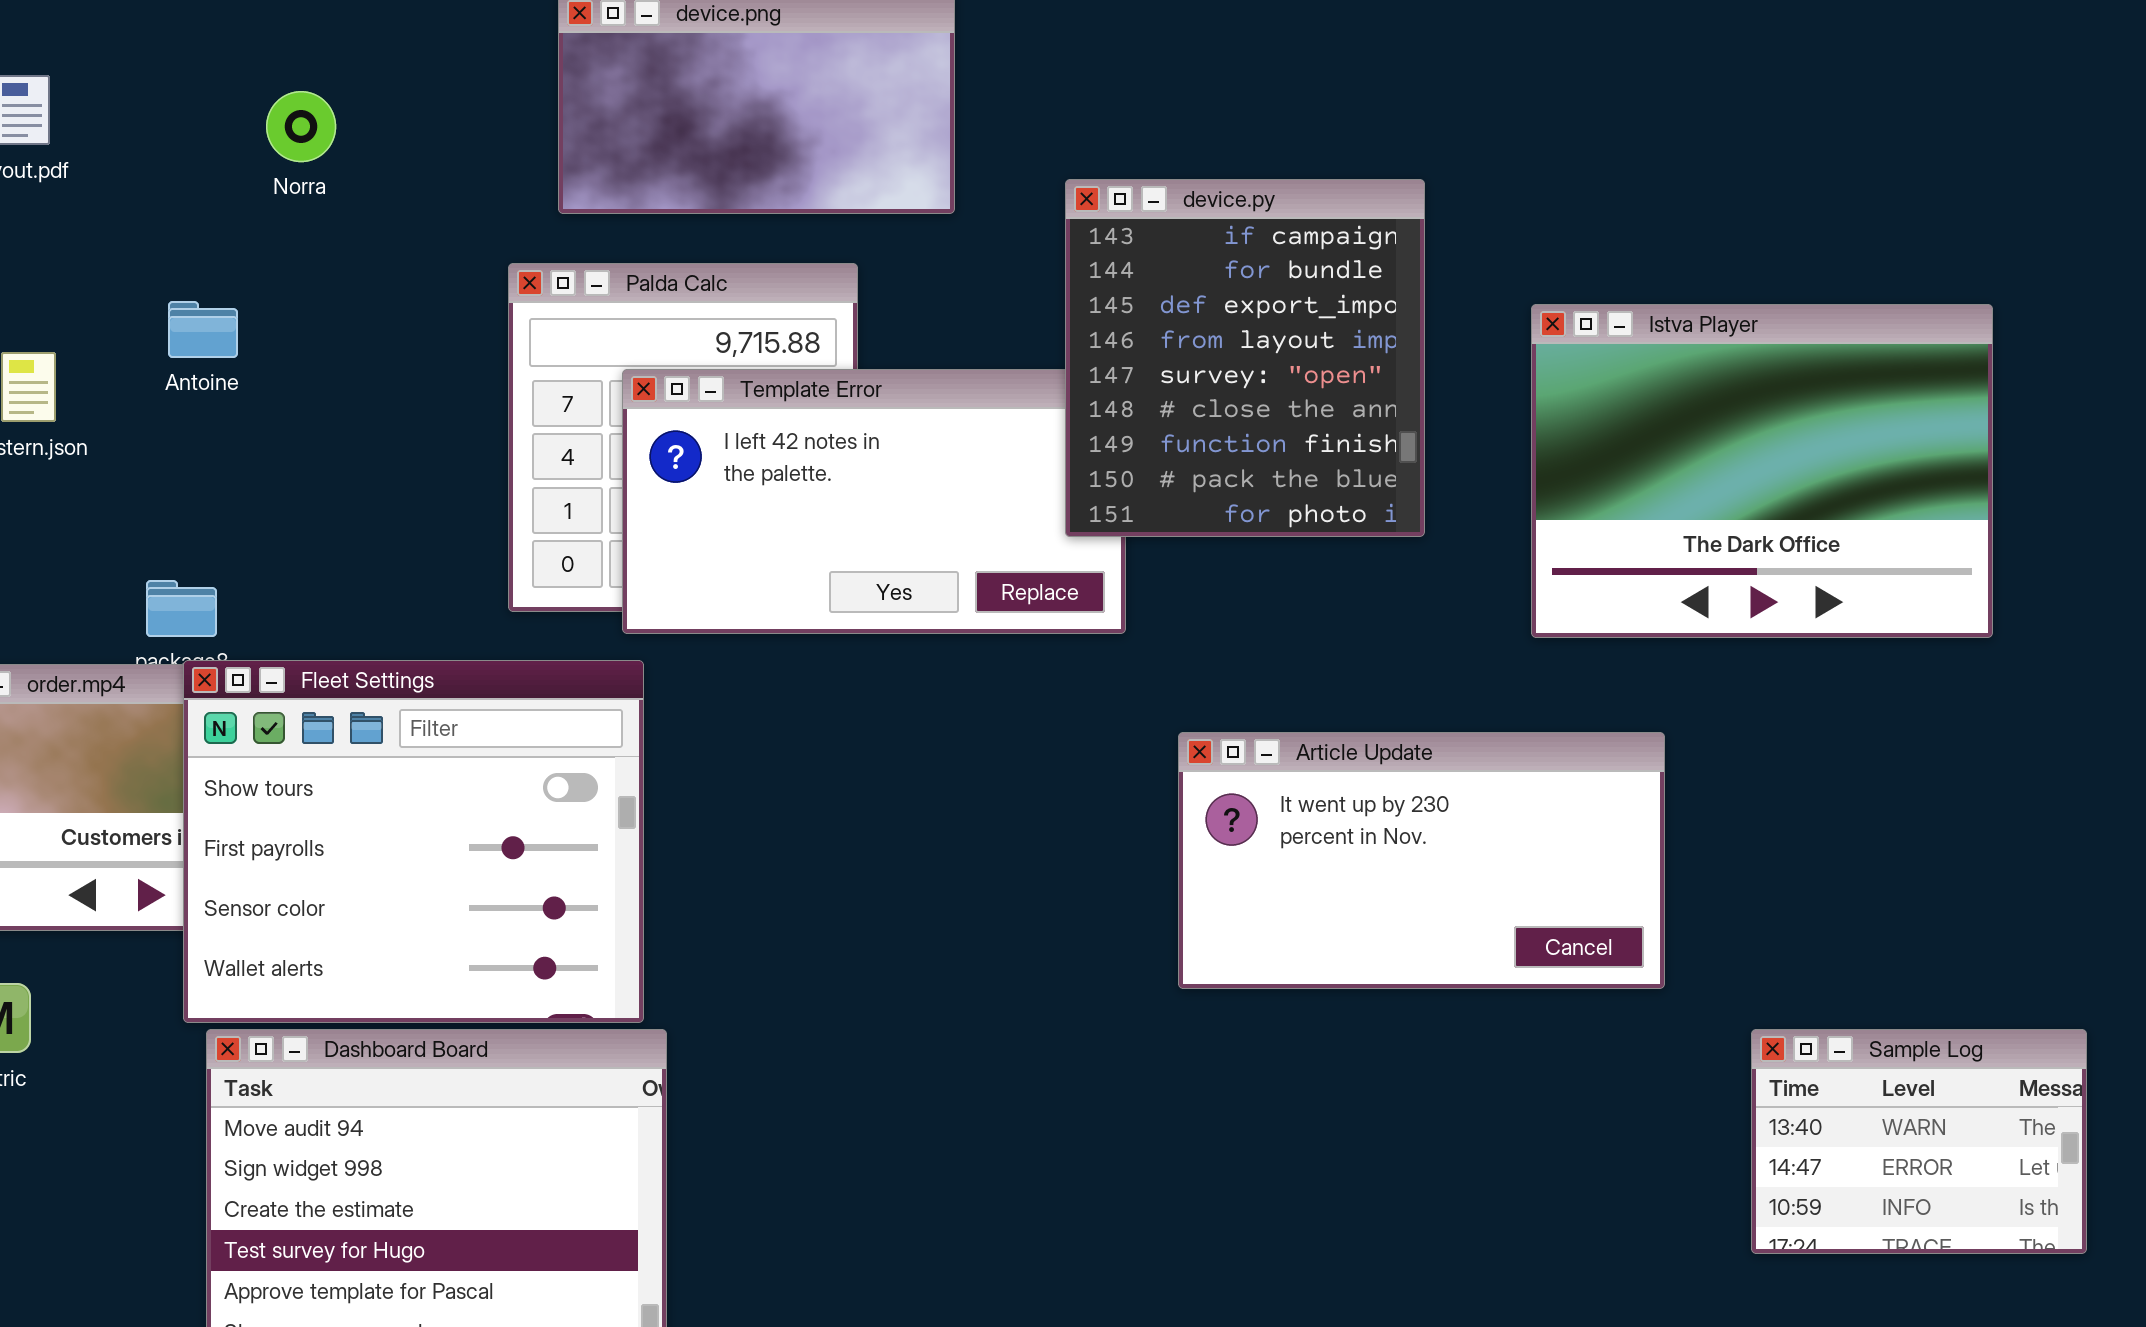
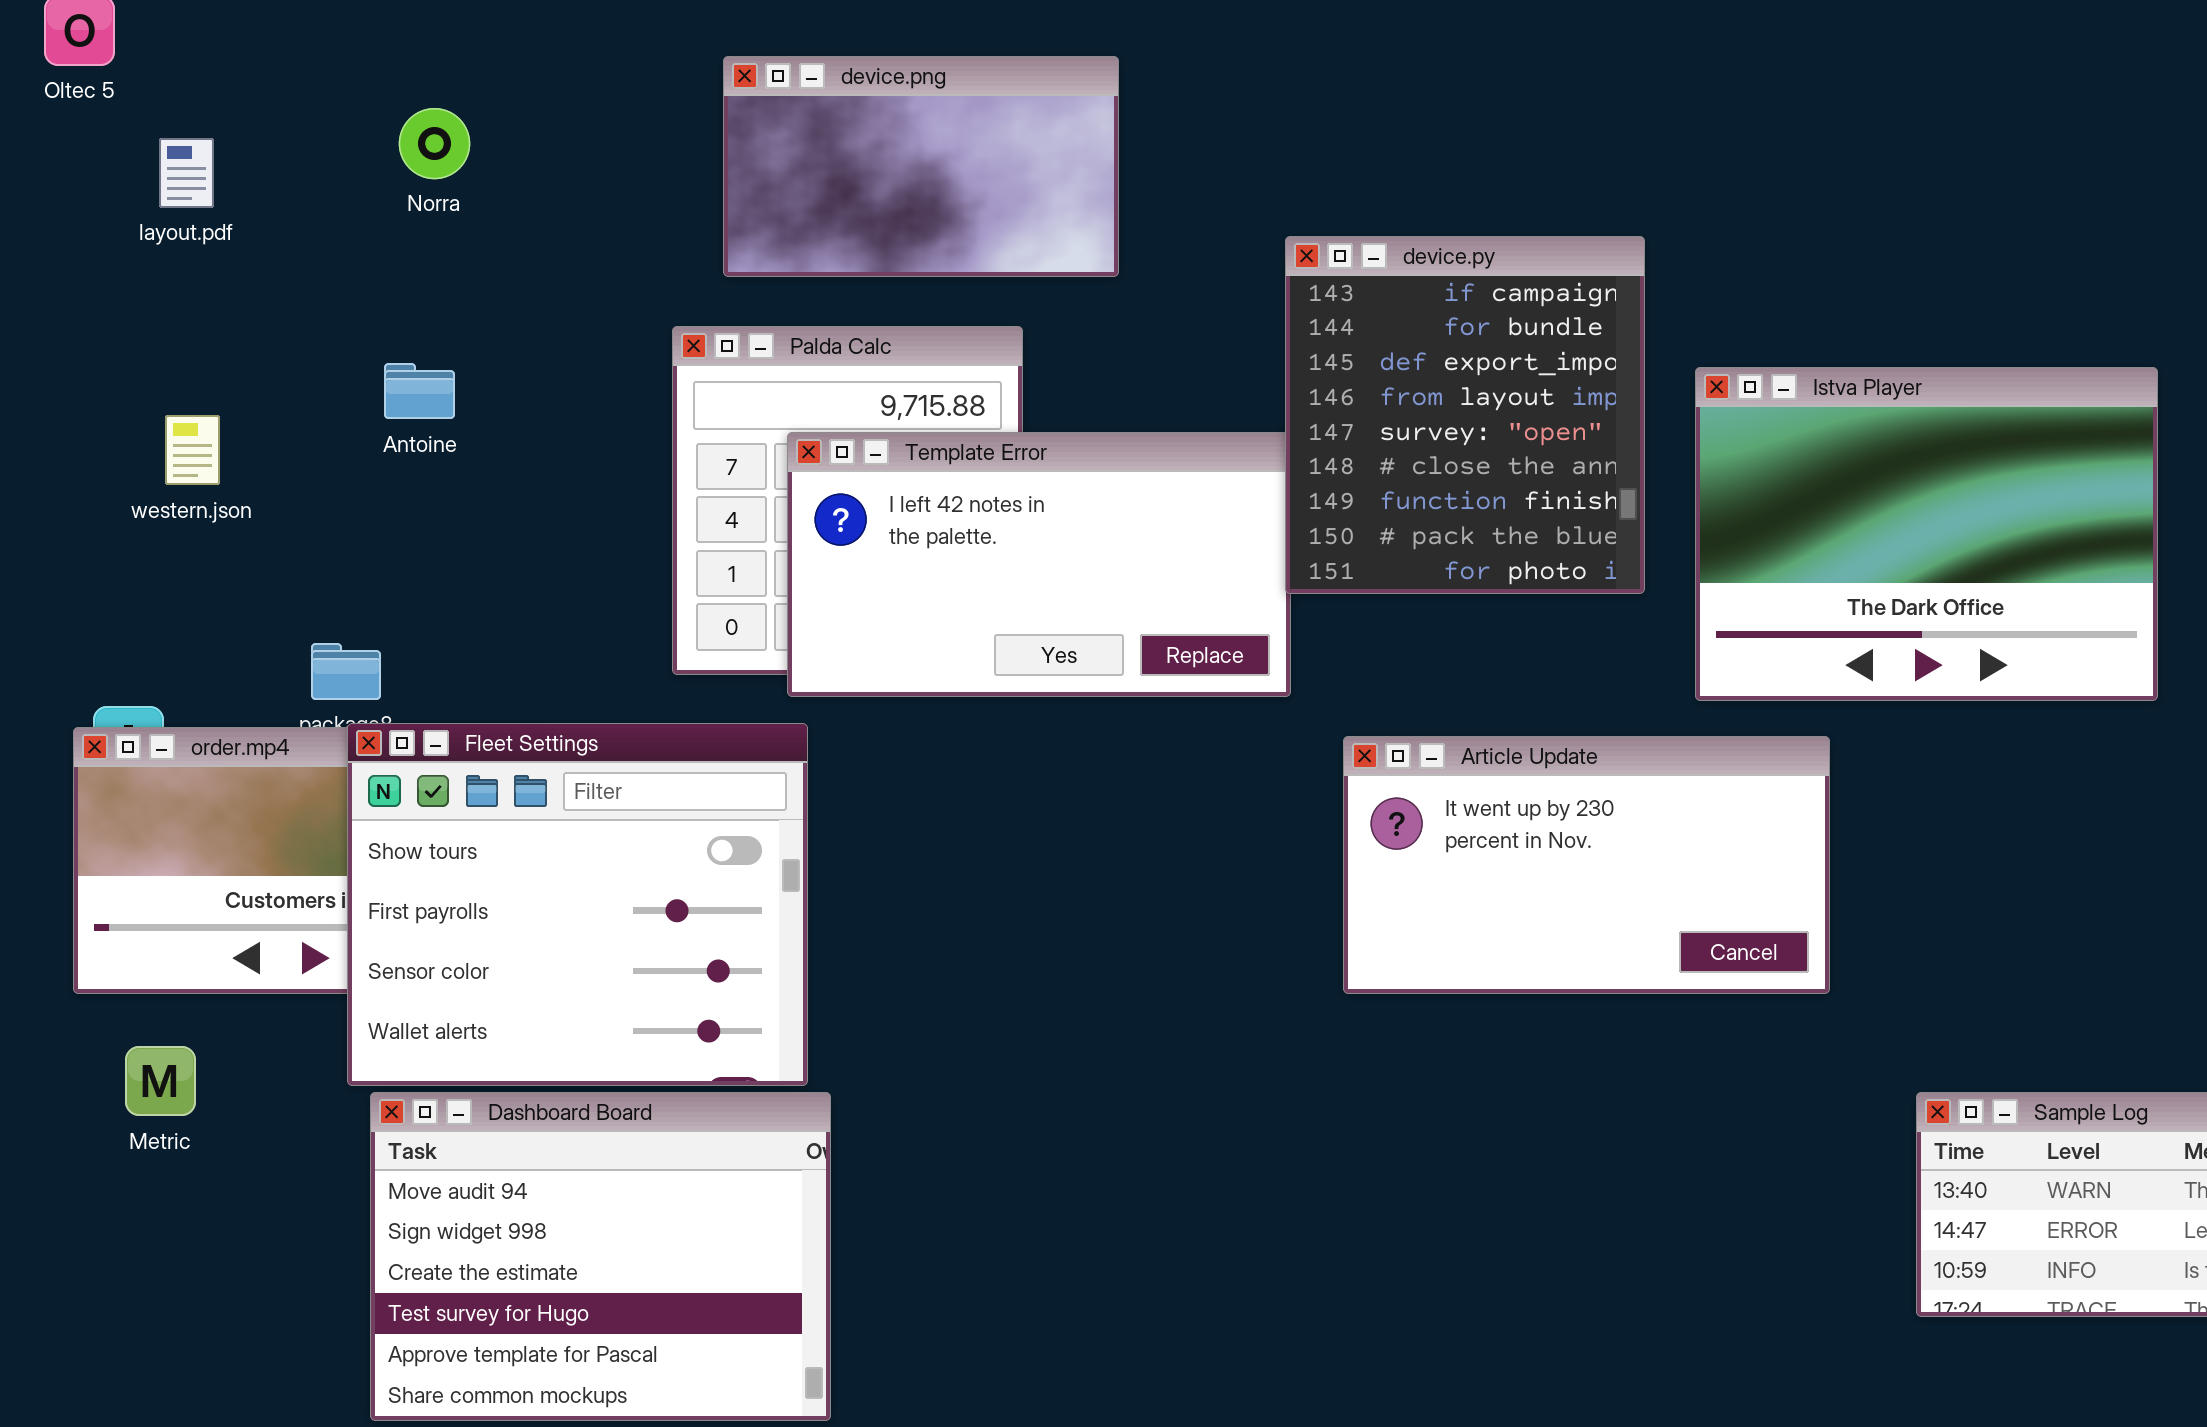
Norra: [266,91,336,162] -> [399,108,470,179], moved
device.py: [1065,179,1425,537] -> [1285,236,1645,594], moved
Antoine: [168,301,238,358] -> [384,363,455,419], moved
Article Update: [1178,732,1665,989] -> [1343,736,1830,994], moved

